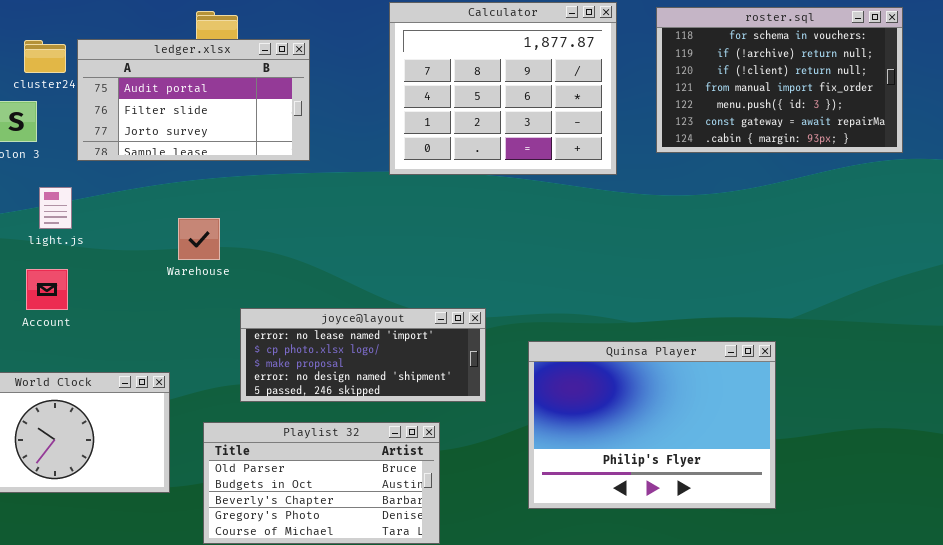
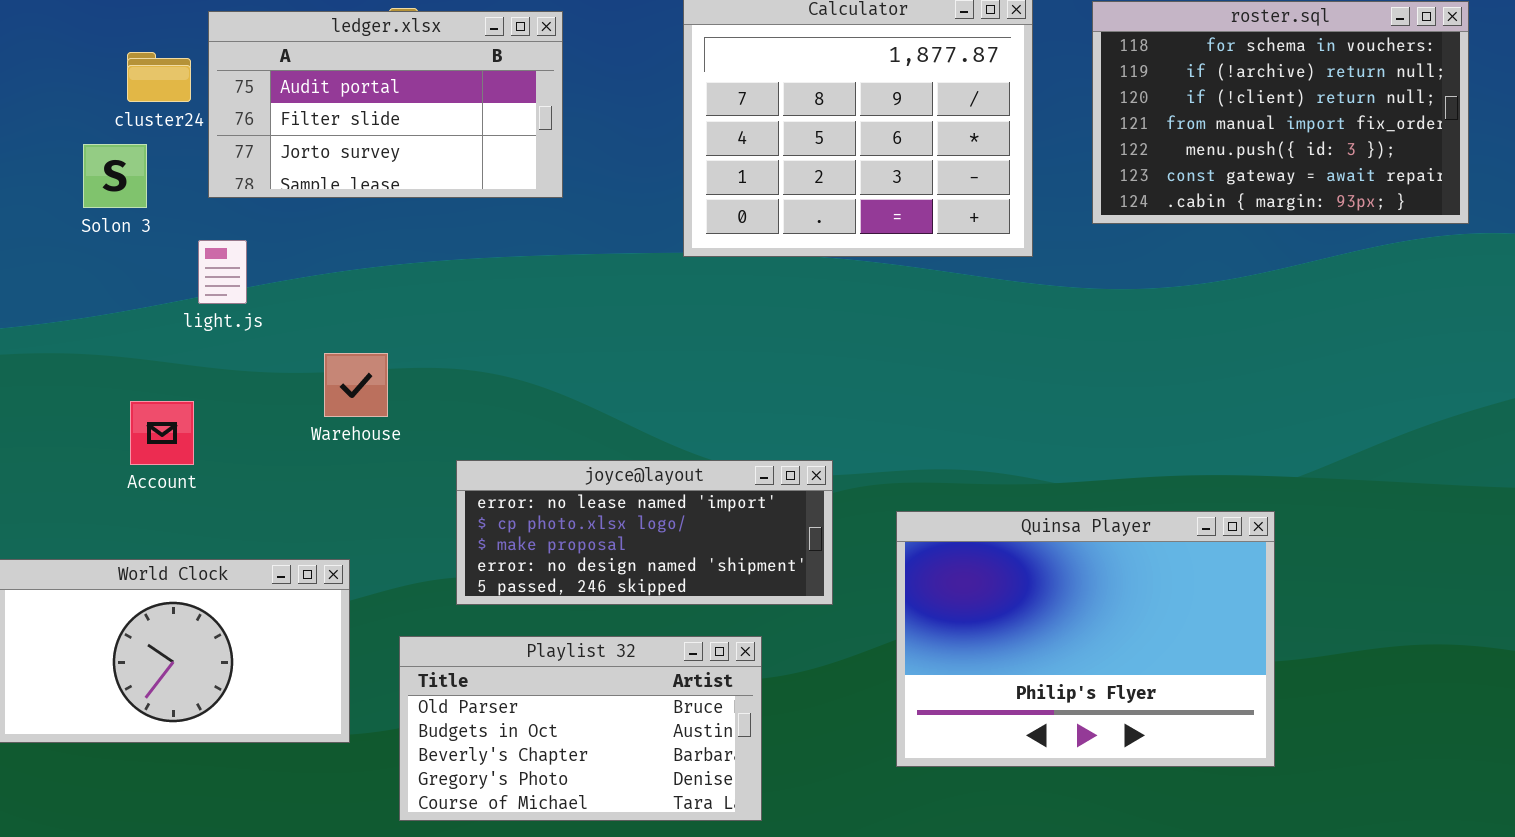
ledger.xlsx: [77,39,310,161] -> [208,11,563,198], moved
light.js: [39,187,72,229] -> [198,240,247,304], moved
Warehouse: [178,218,220,260] -> [324,353,388,417], moved

